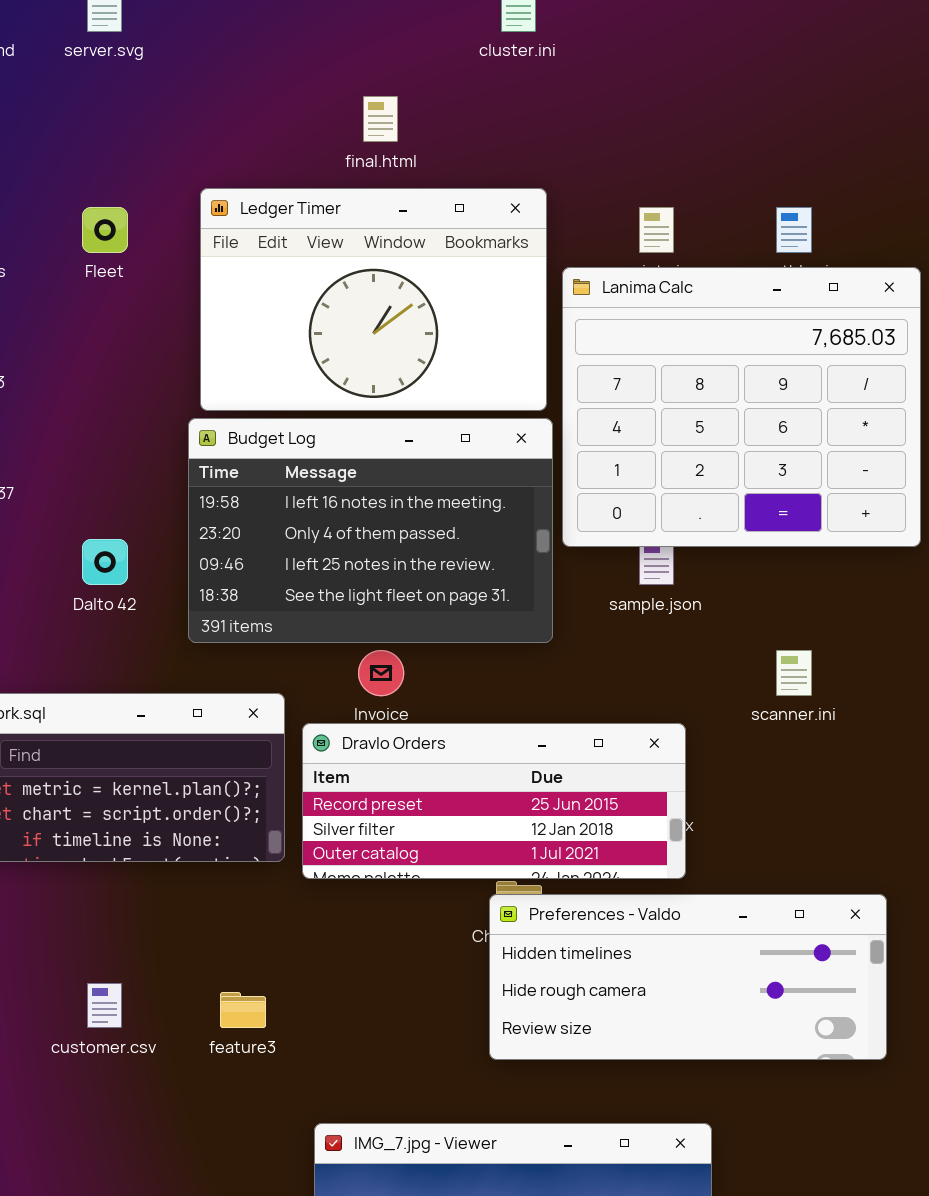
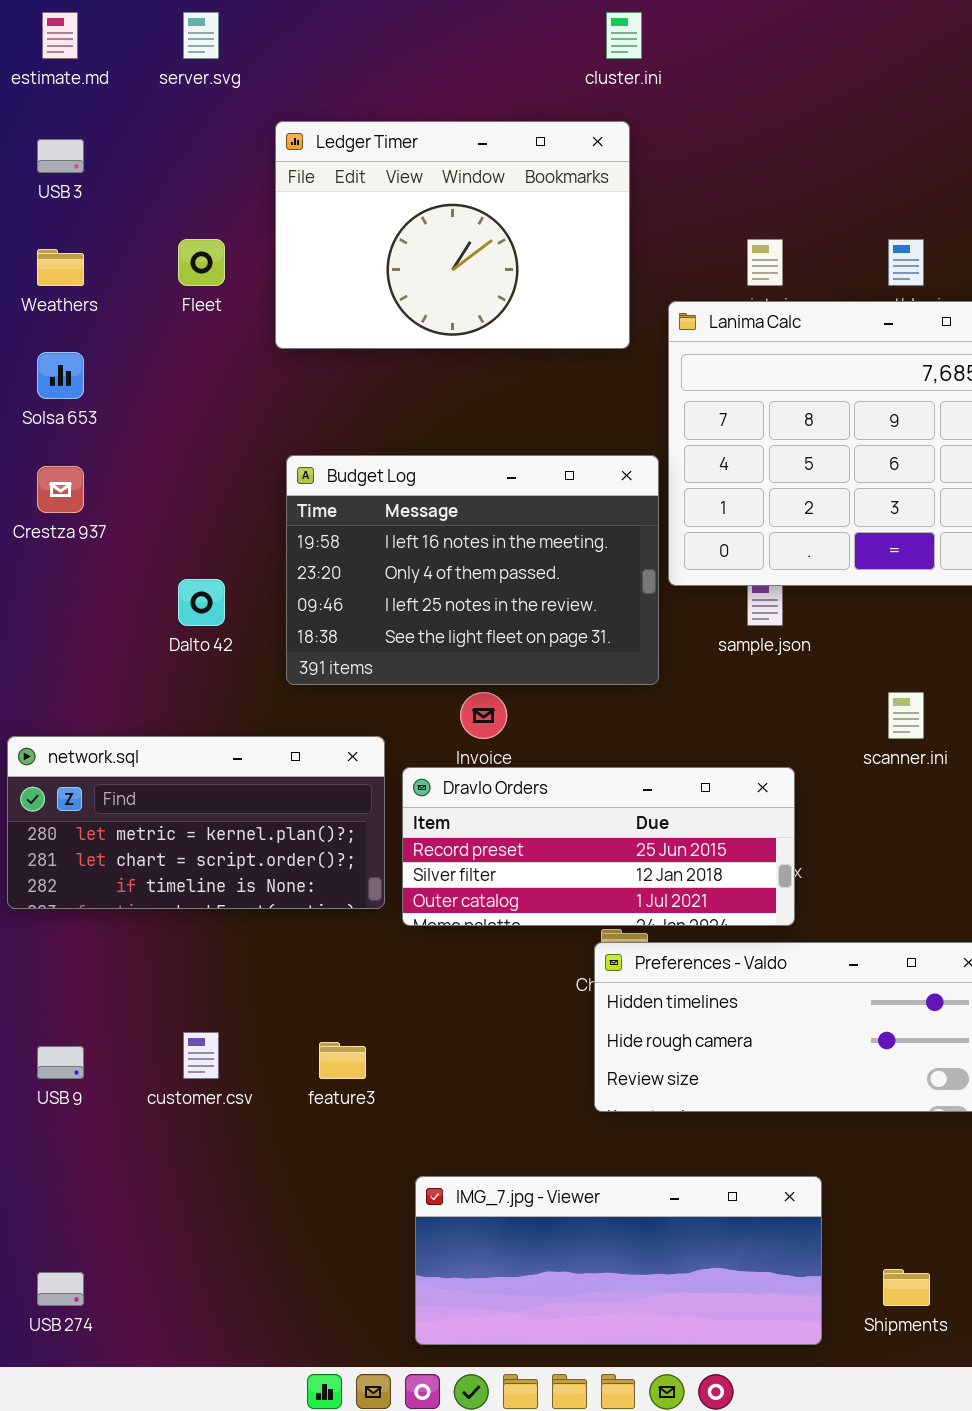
Ledger Timer: [200,188,547,411] -> [275,121,630,349], moved

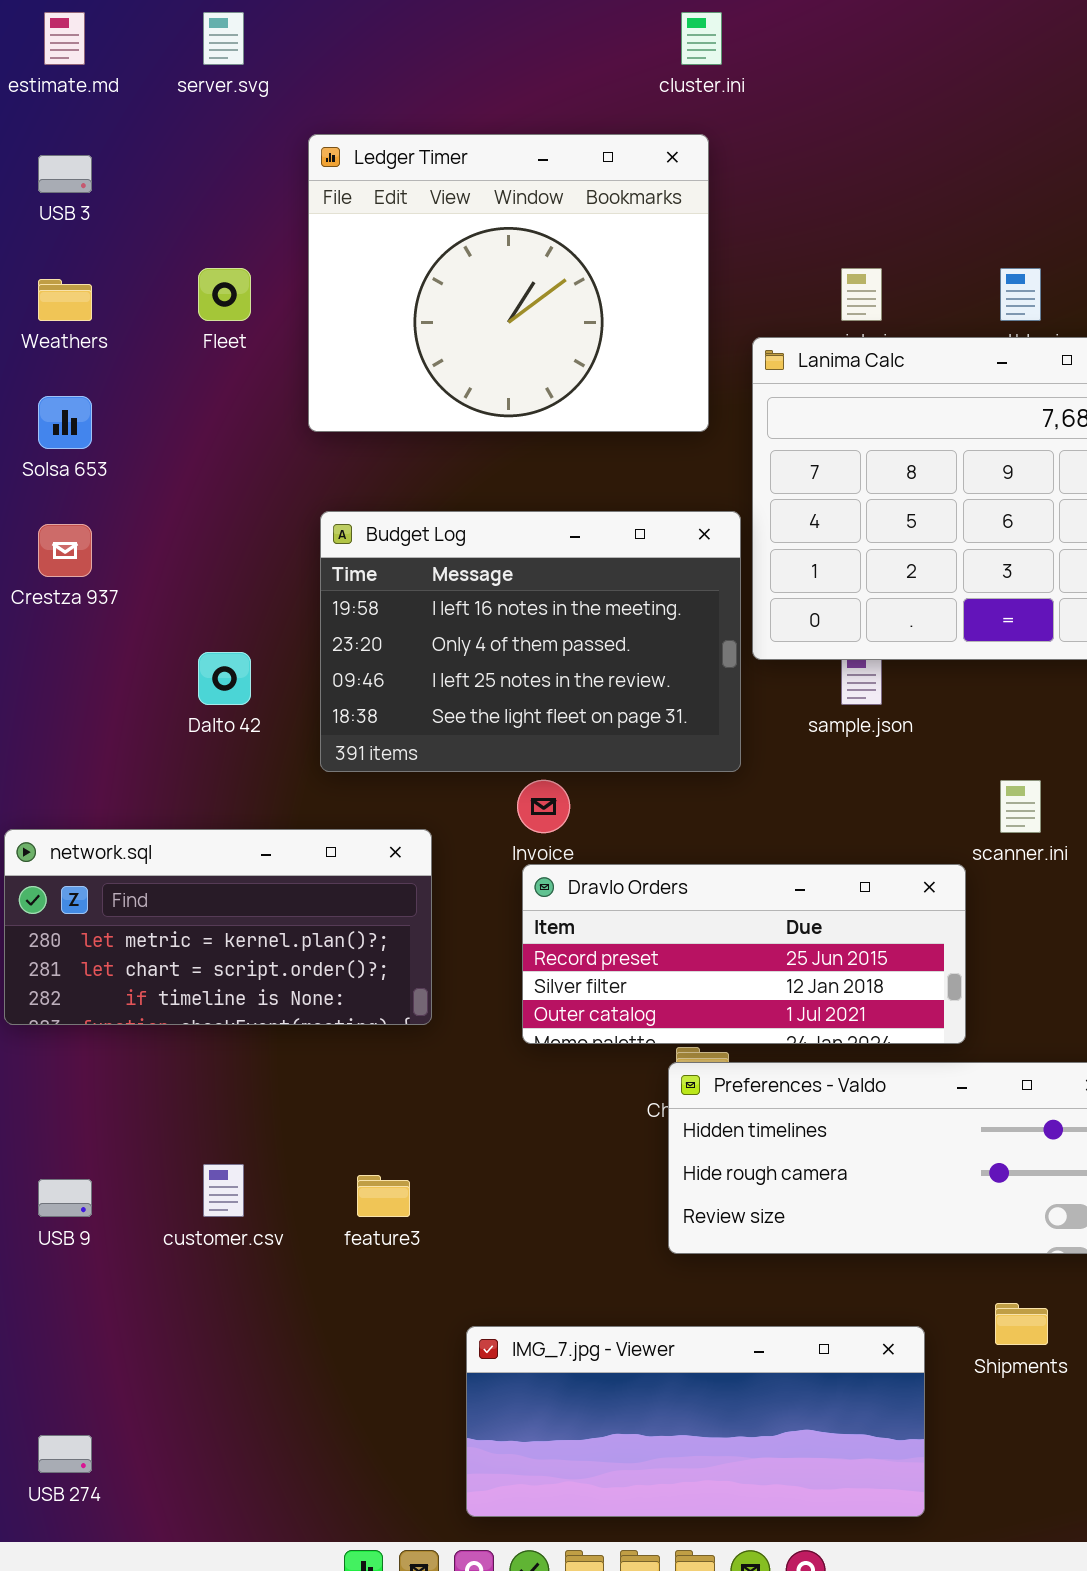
Ledger Timer: [275,121,630,349] -> [308,134,709,432], resized
Dravlo Orders: [402,767,795,926] -> [522,864,966,1044], moved
Shipments: [883,1269,930,1306] -> [995,1303,1048,1345], moved

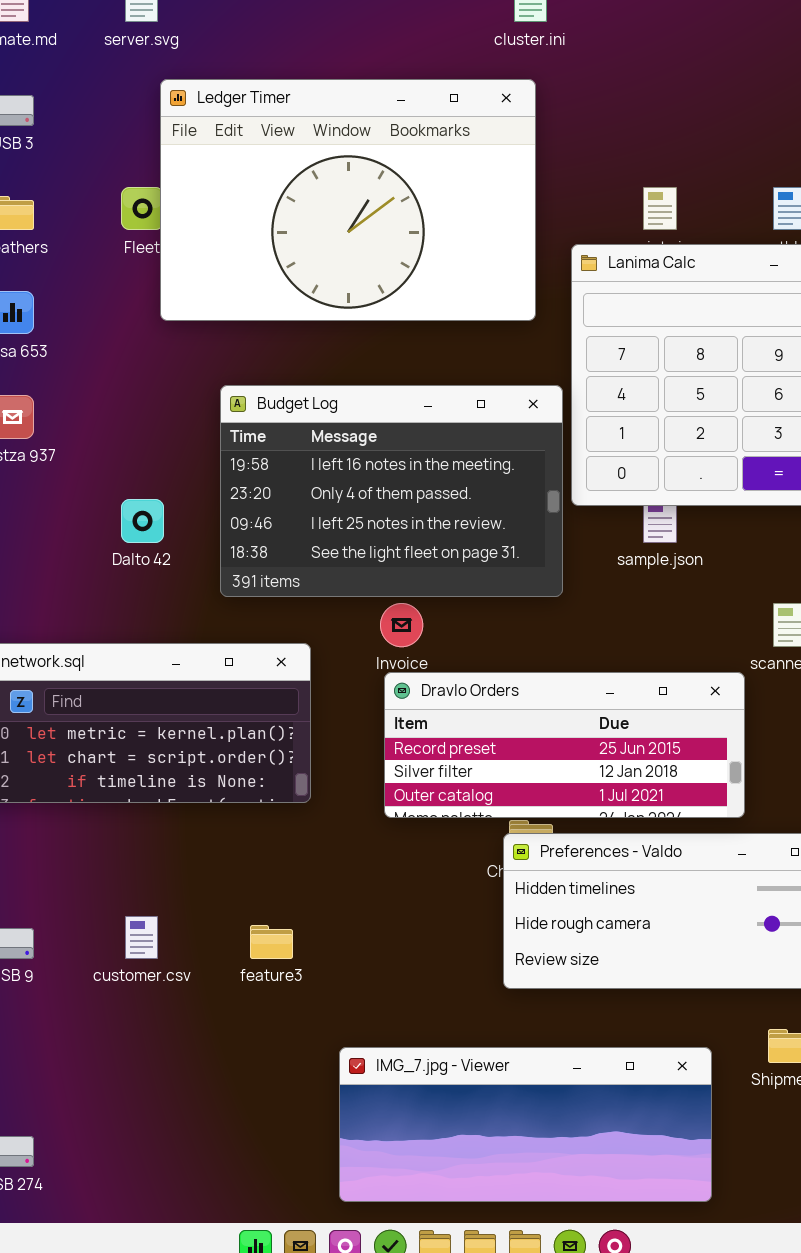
Ledger Timer: [308,134,709,432] -> [160,79,536,321], resized

